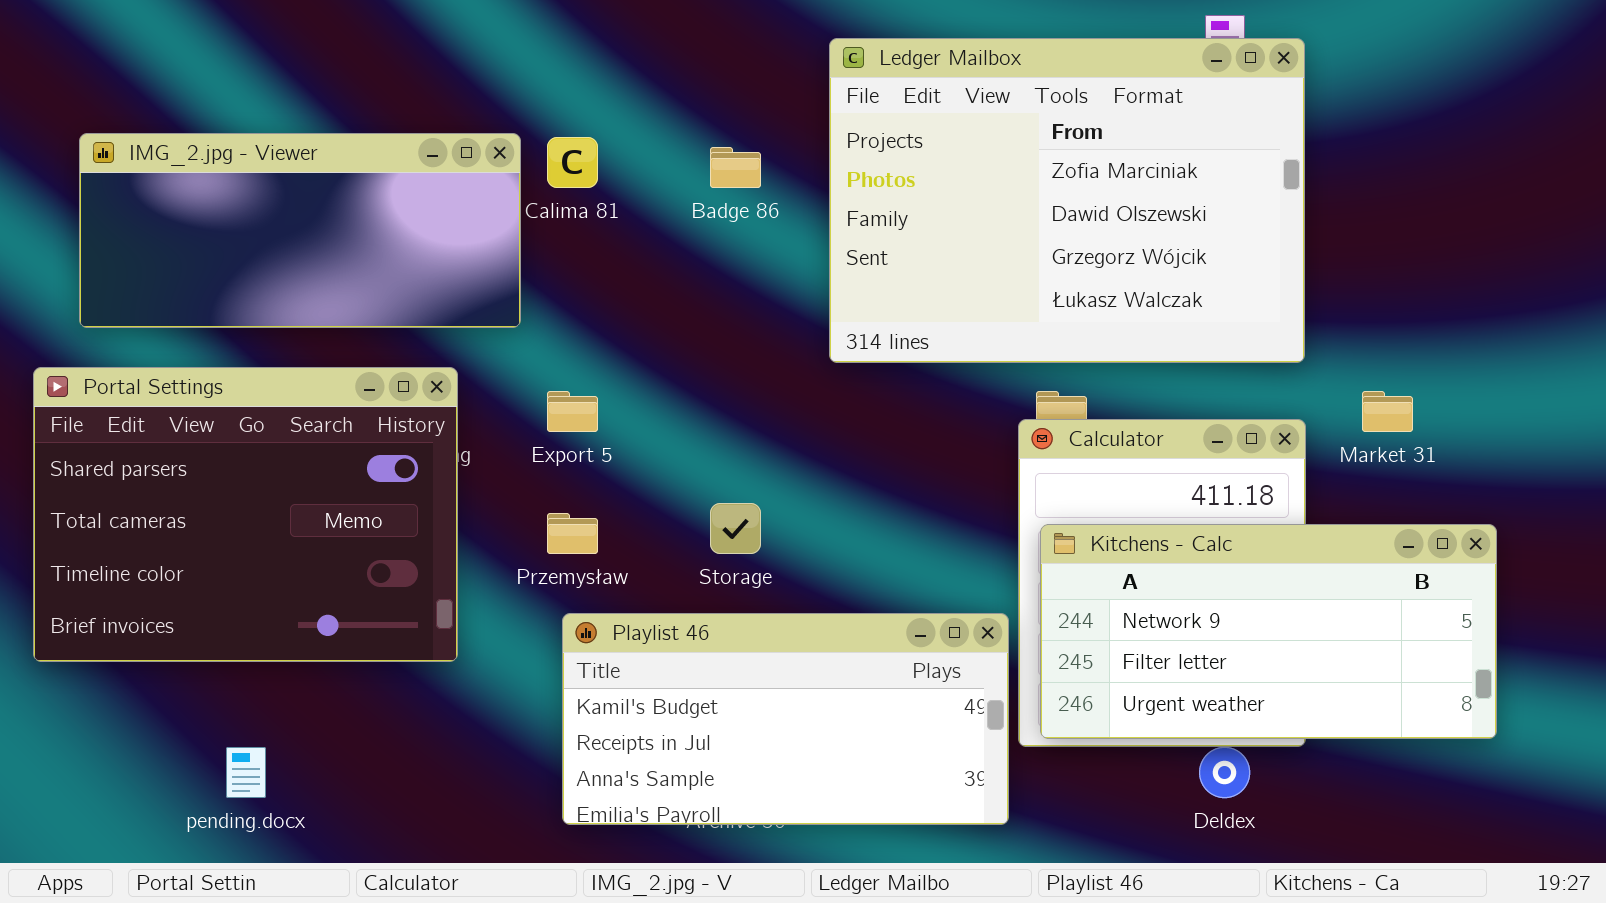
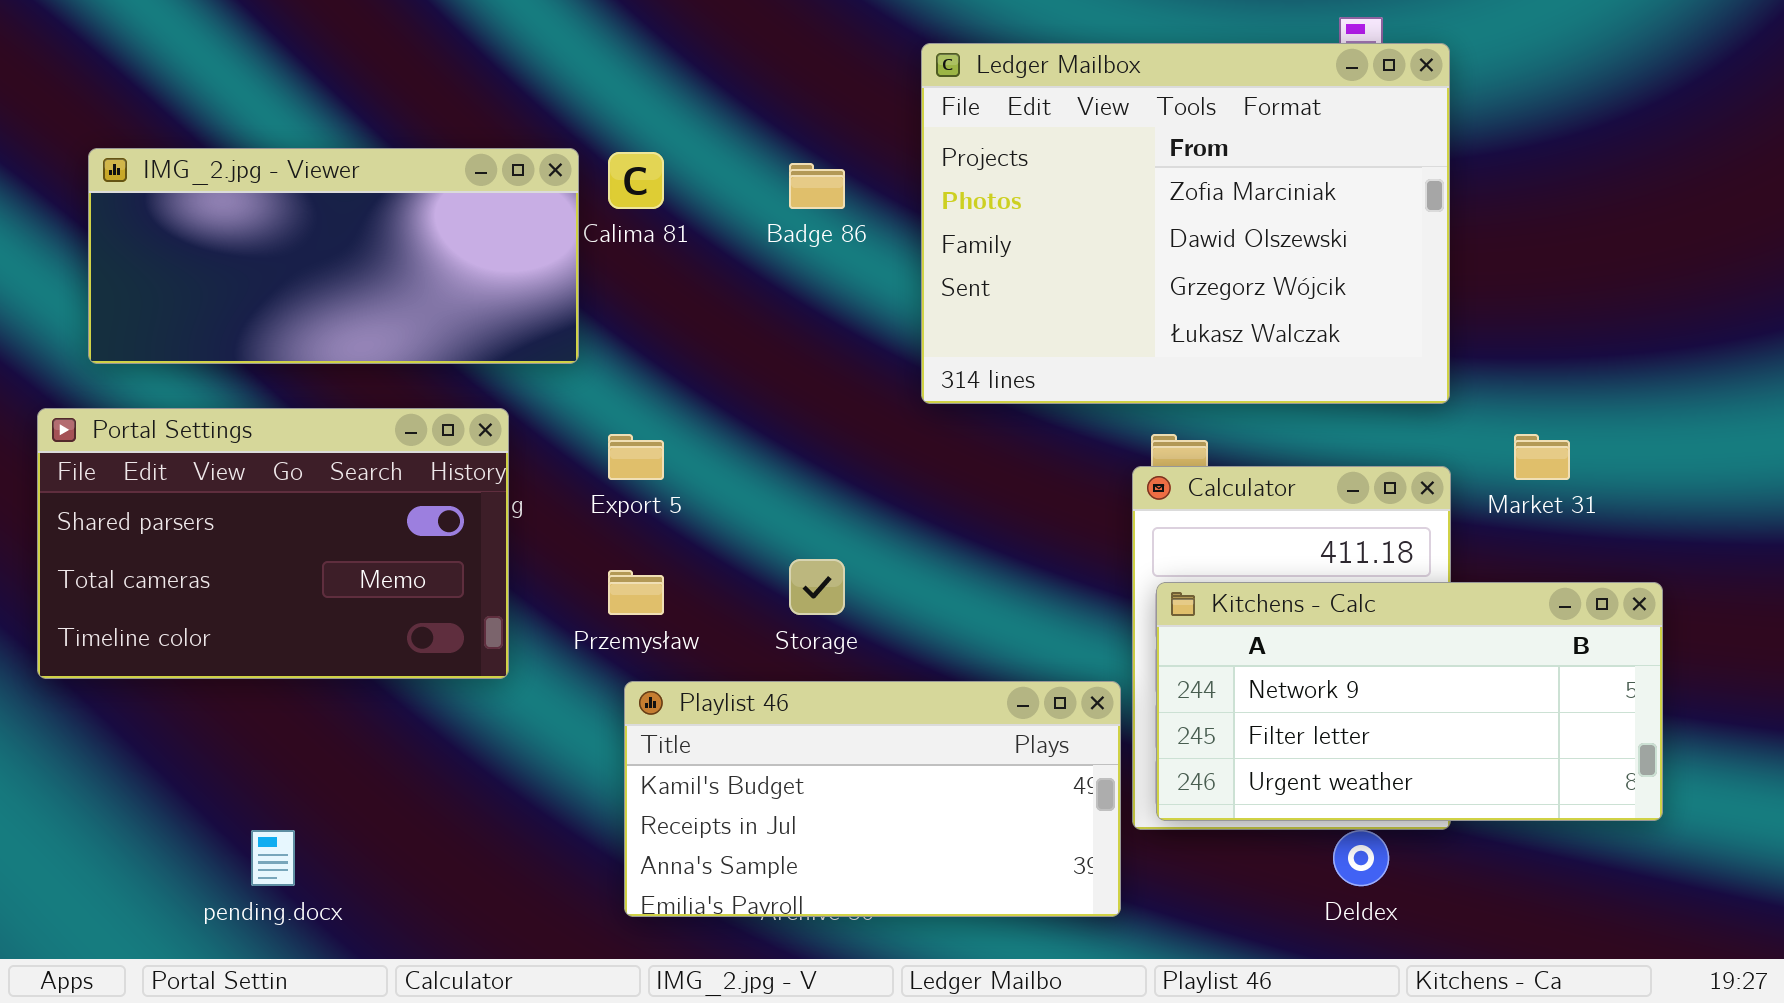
Portal Settings: [33,367,458,662] -> [37,408,509,679], resized

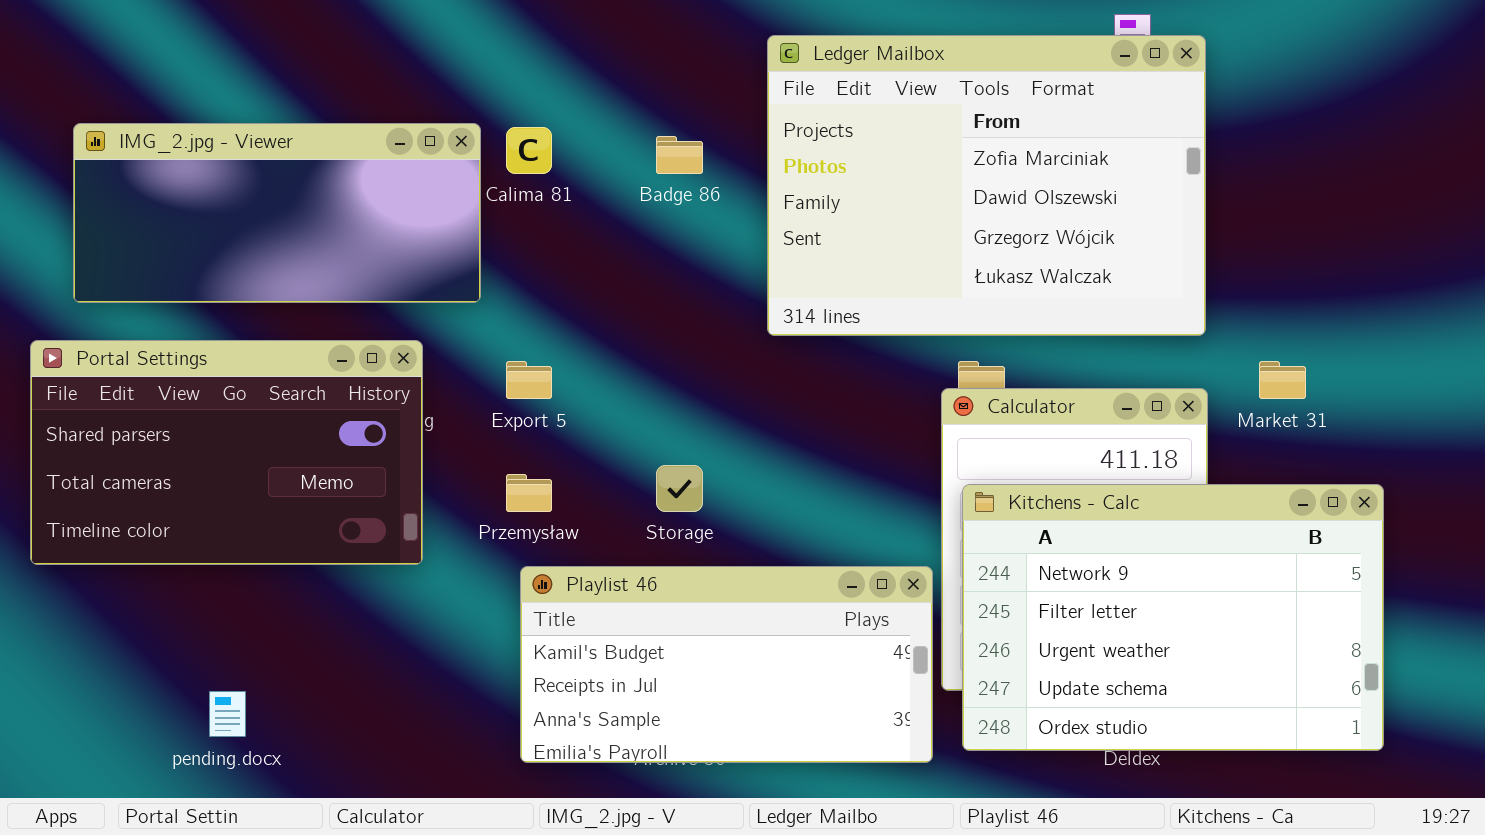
Kitchens - Calc: [1156,582,1663,821] -> [962,484,1384,751], resized

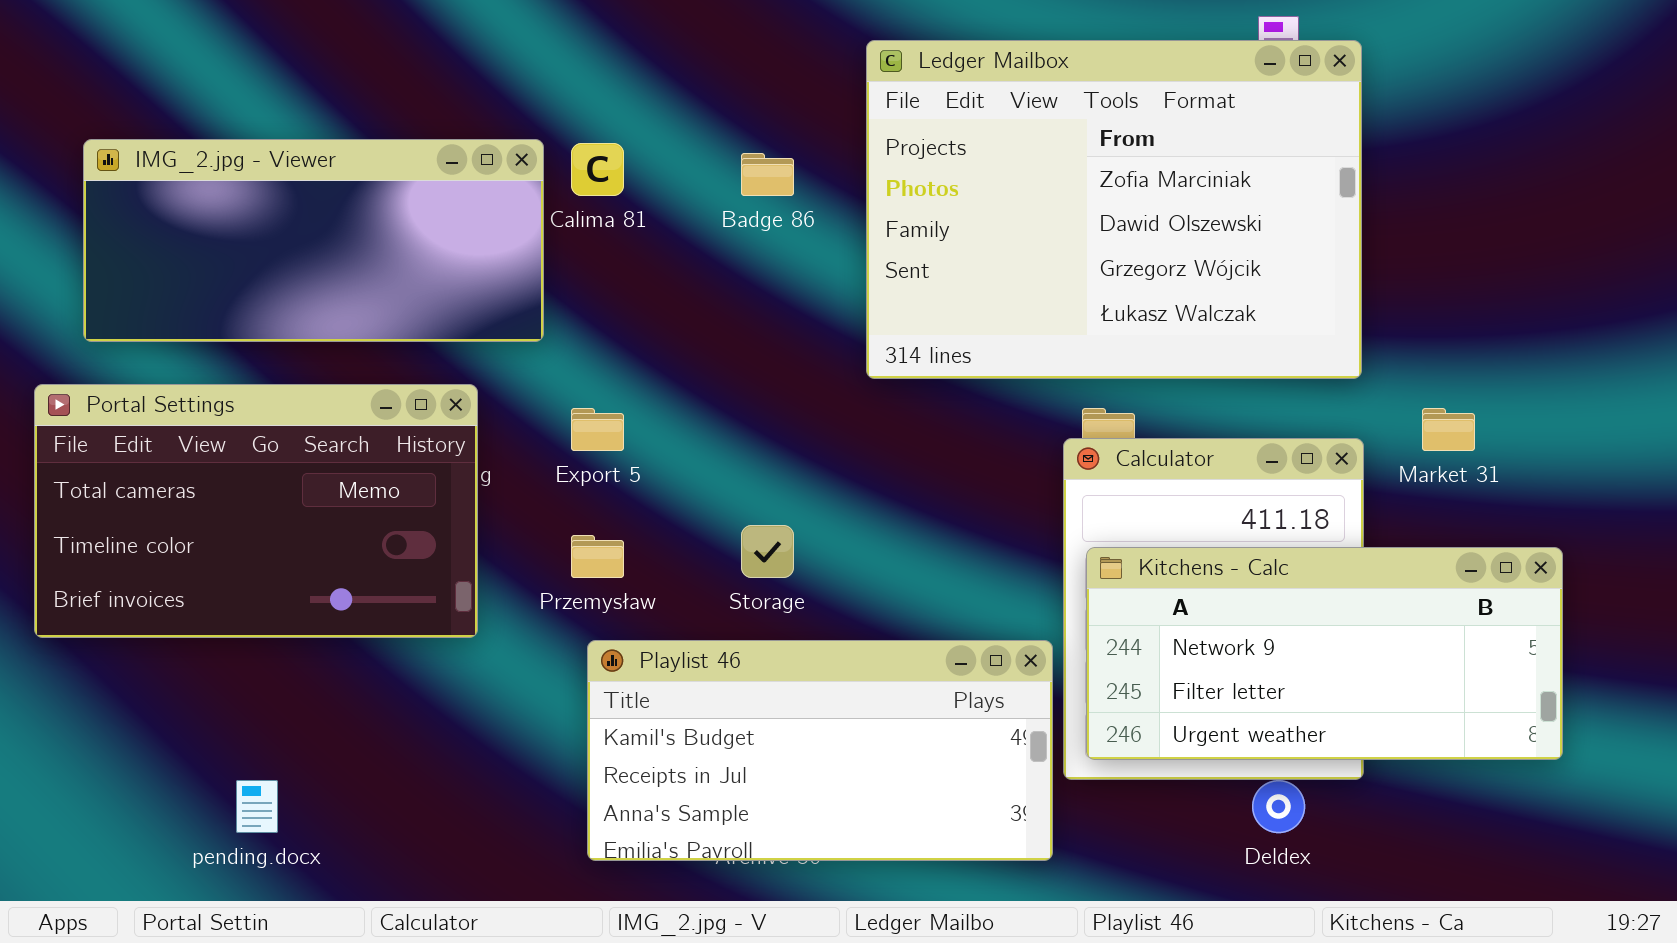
Portal Settings: [30,340,423,565] -> [34,384,478,638], scrolled down 1 row
Kitchens - Calc: [962,484,1384,751] -> [1086,547,1563,760], resized

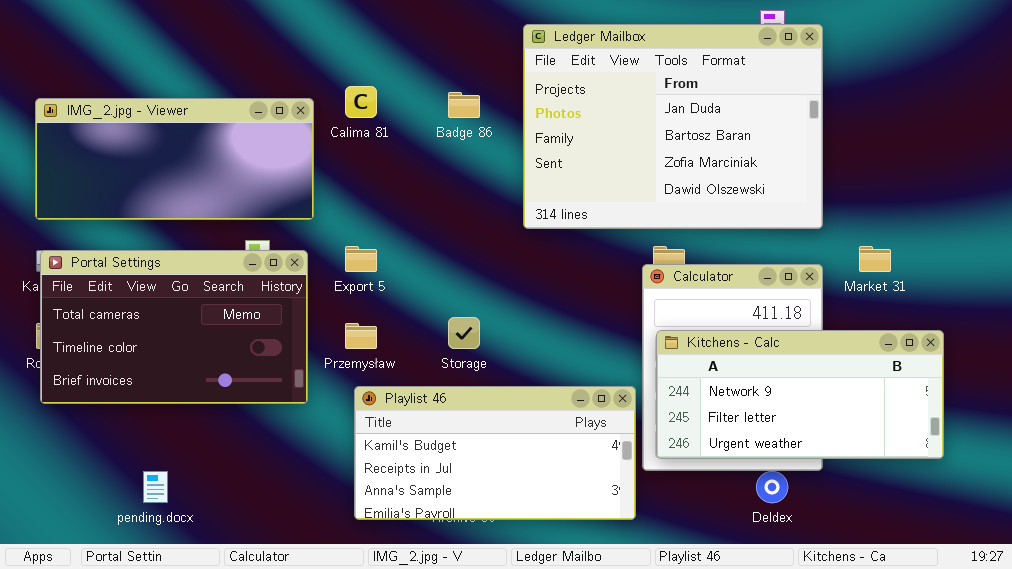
Ledger Mailbox: [866,40,1362,379] -> [523,24,823,229], scrolled up 2 rows
IMG_2.jpg - Viewer: [83,139,544,342] -> [35,98,314,220], moved
Portal Settings: [34,384,478,638] -> [40,250,308,404], moved

